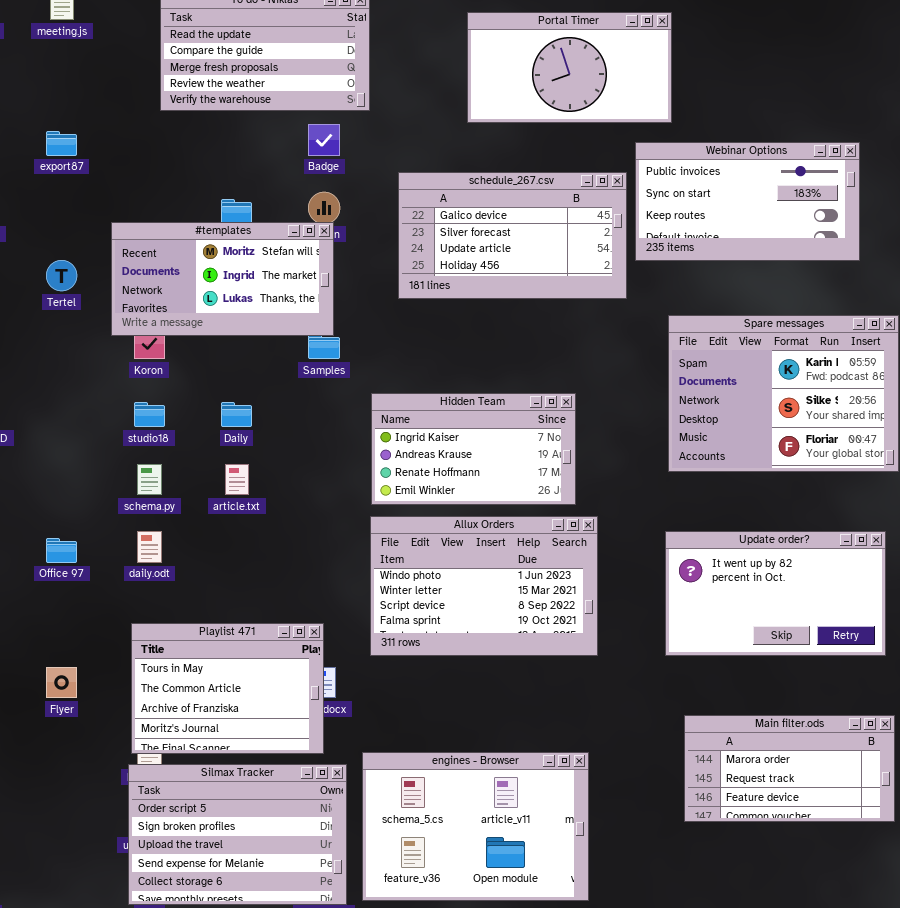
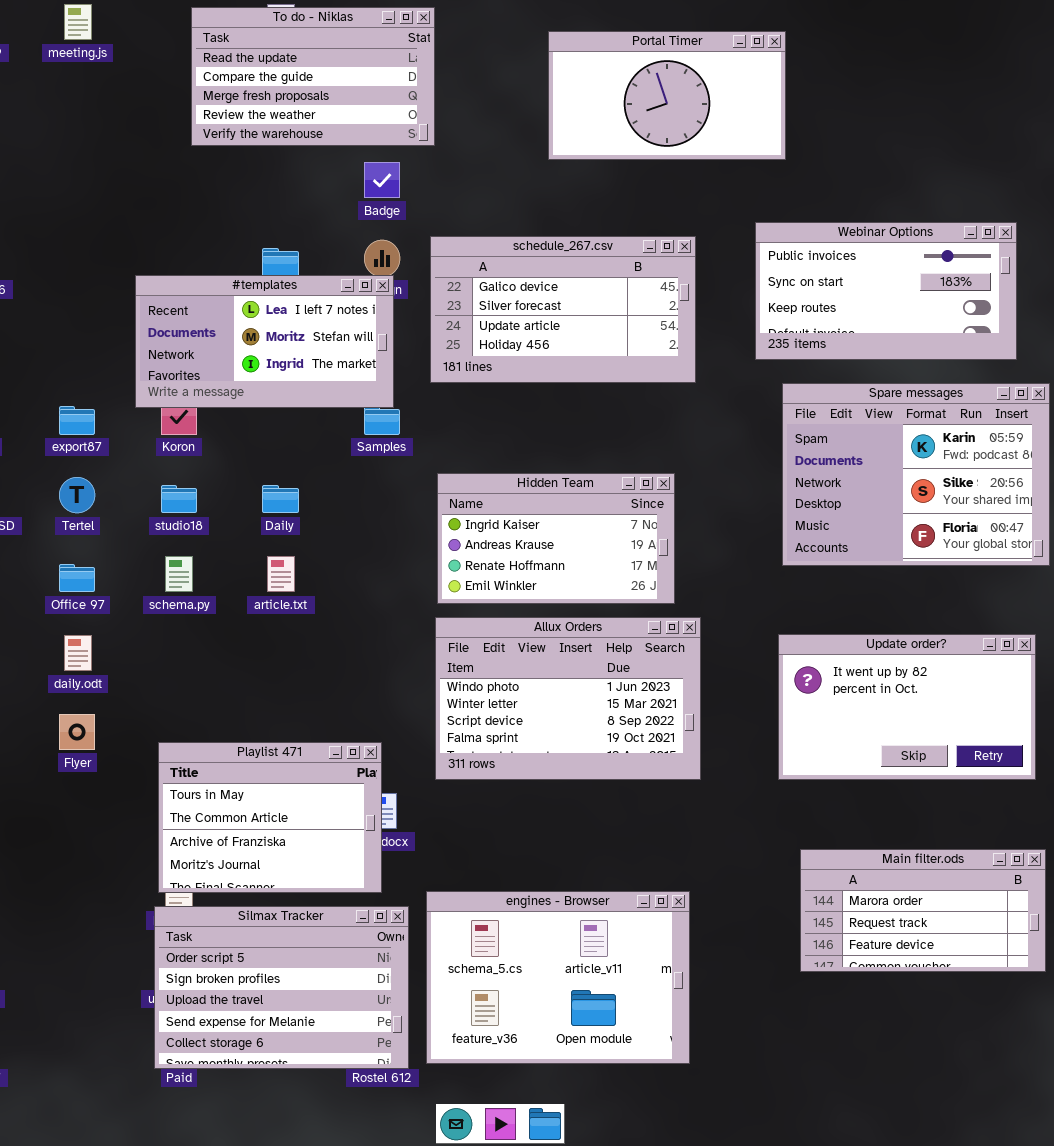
export87: [46,131,77,156] -> [59,406,95,435], moved
Webinar Options: [635,142,860,261] -> [755,222,1017,360], moved
schedule_267.csv: [398,172,627,299] -> [430,236,696,383], moved
#templates: [111,222,334,336] -> [135,275,394,408], scrolled up 1 row
Tertel: [46,260,77,291] -> [59,477,95,513], moved
daily.odt: [137,531,162,563] -> [64,635,92,671], moved
Office 97: [46,538,77,563] -> [59,564,95,592], moved
Flyer: [46,667,77,698] -> [59,714,95,750], moved

